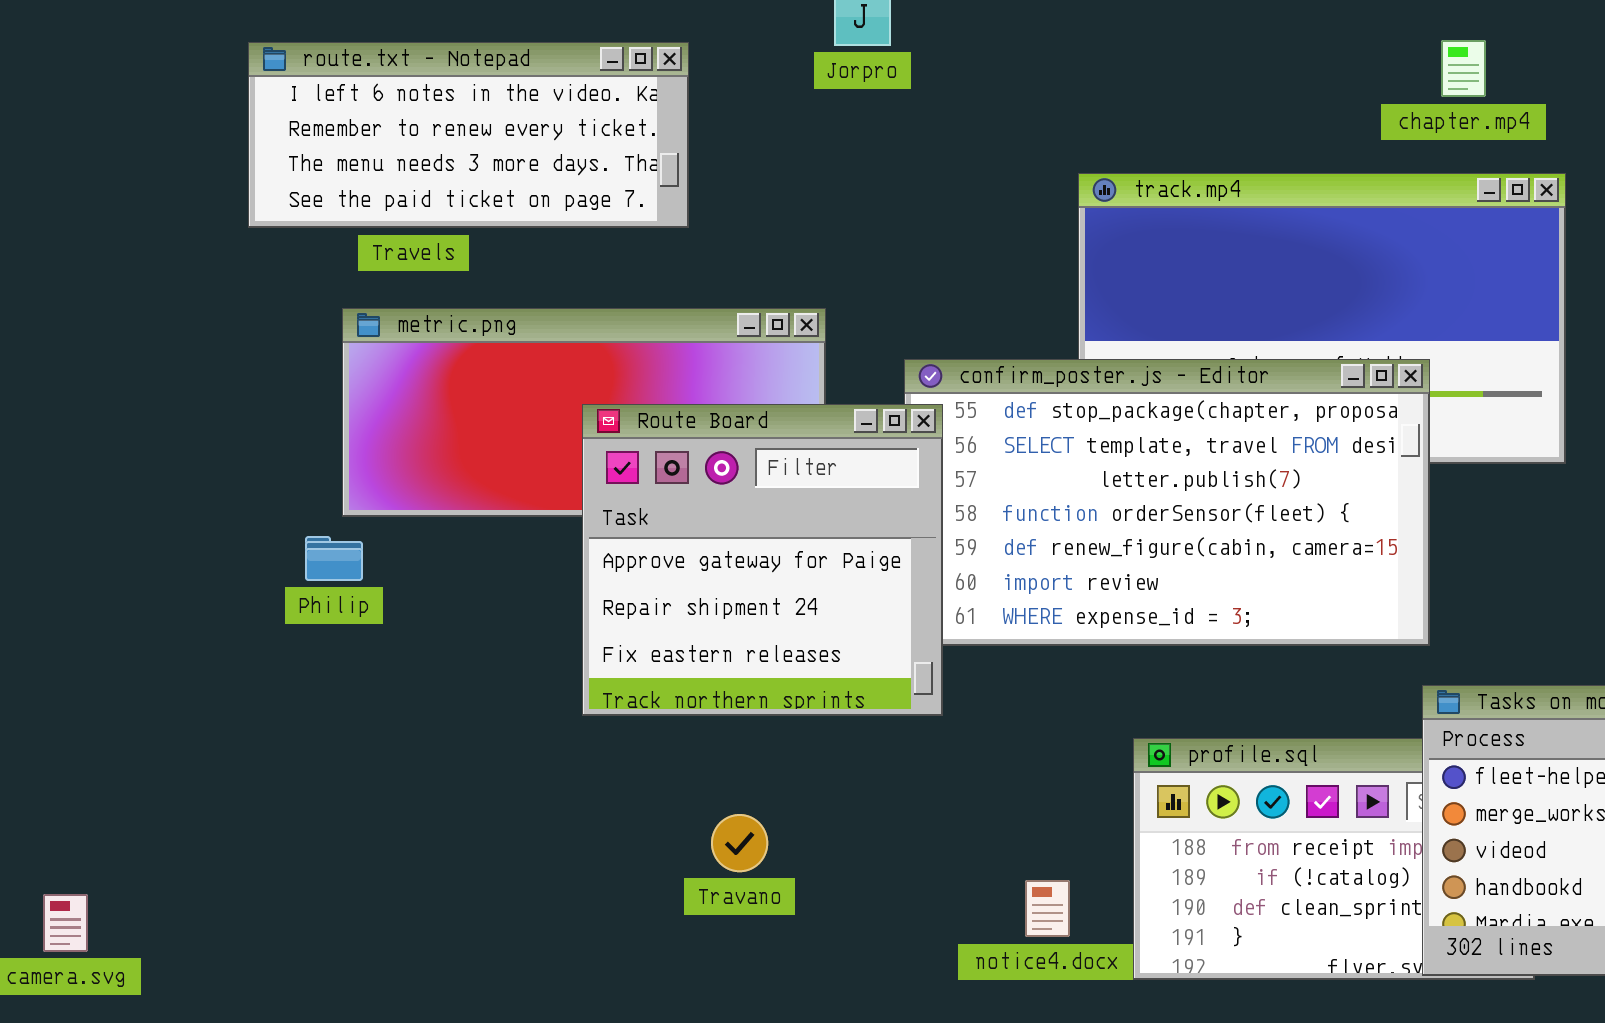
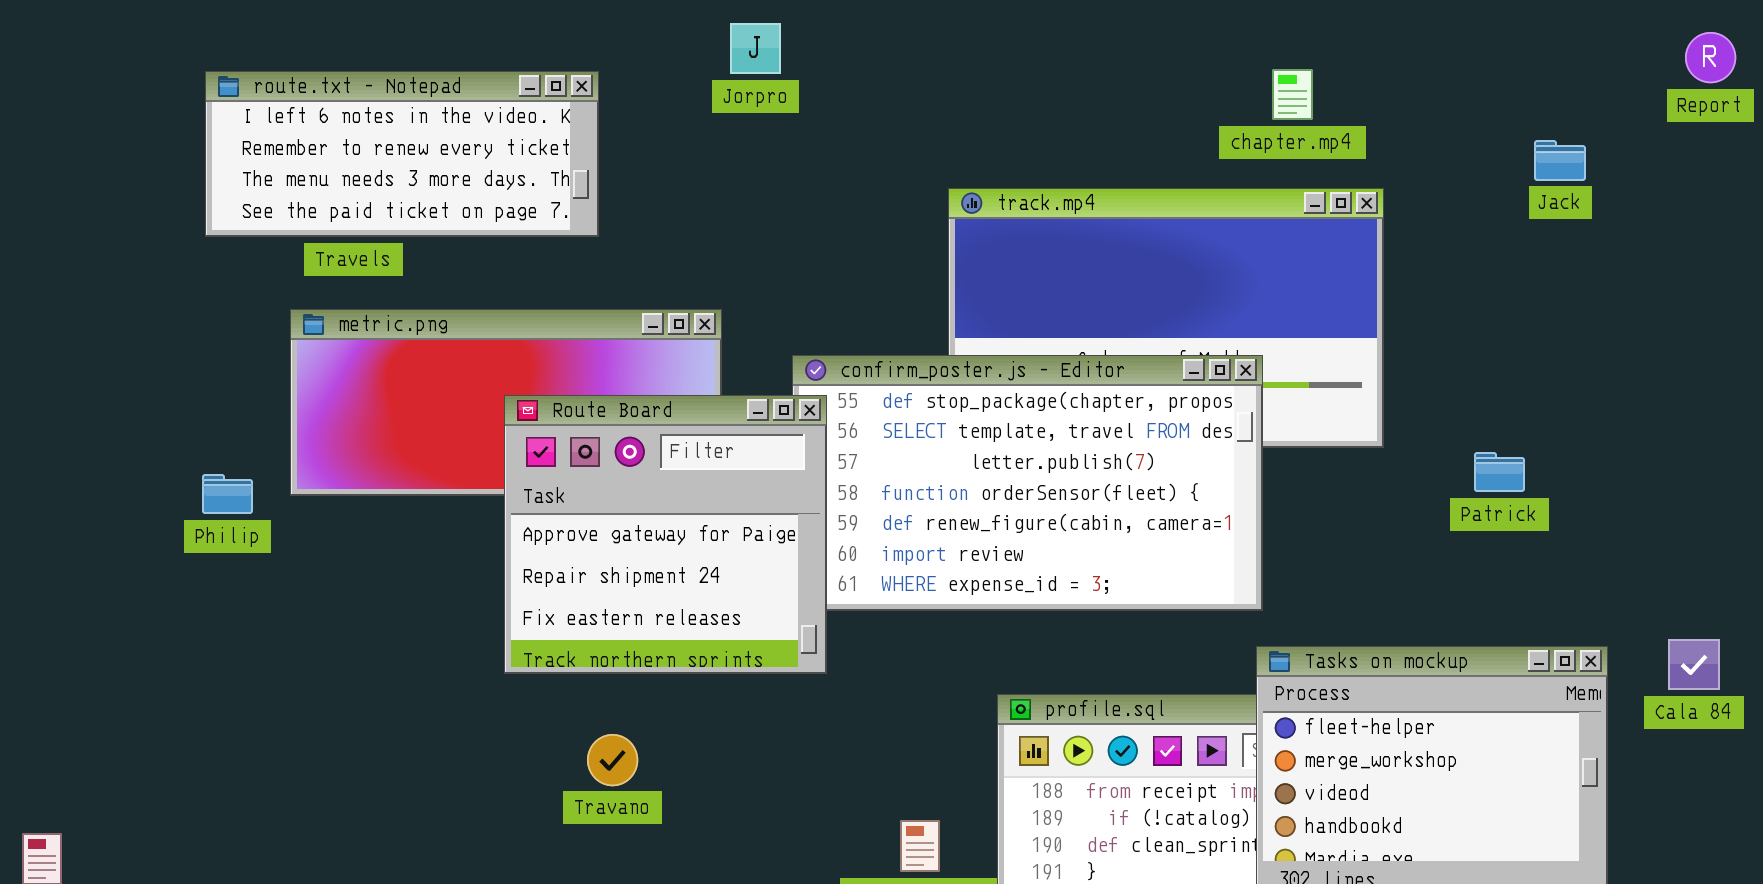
Philip: [305,536,363,581] -> [202,474,253,514], moved
Travano: [711,814,768,872] -> [587,734,638,786], moved

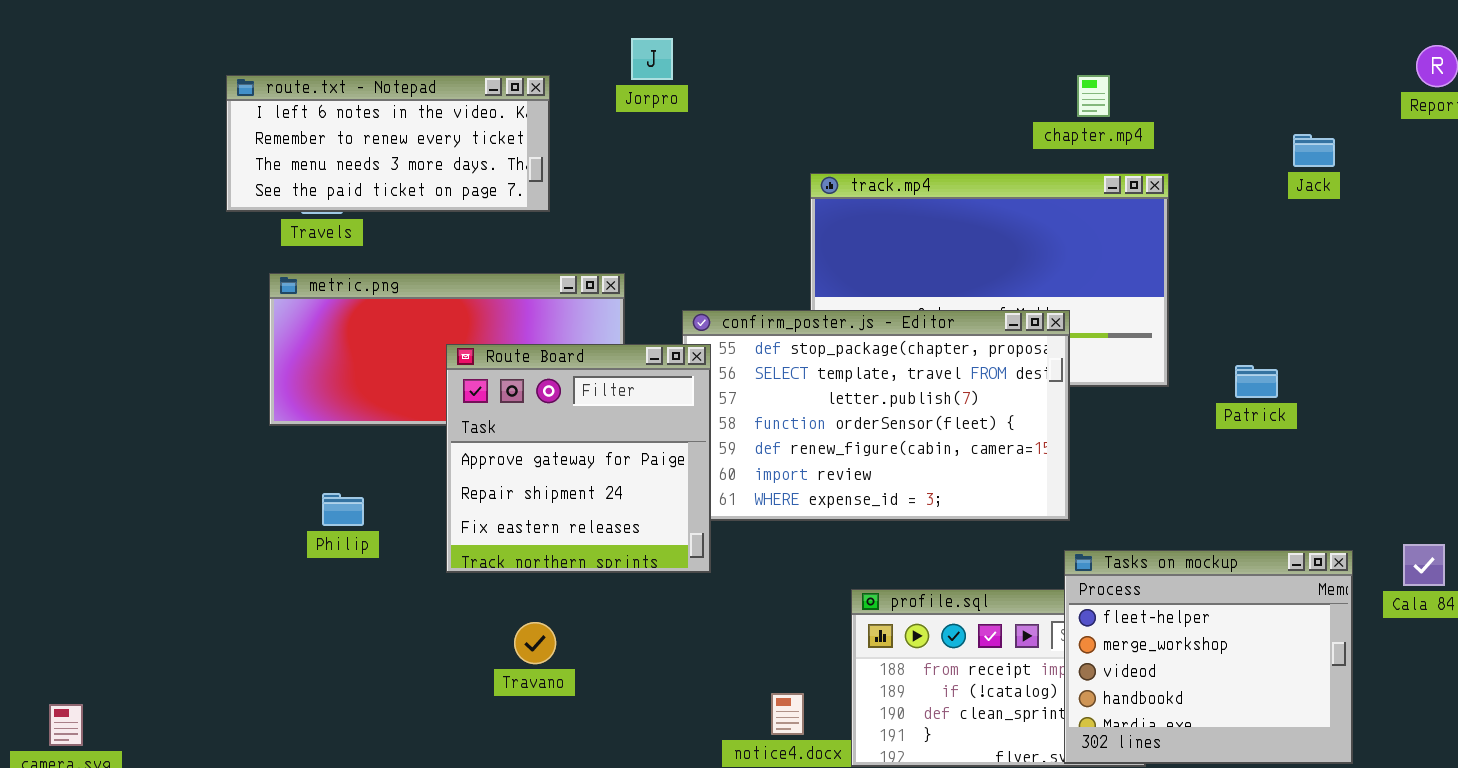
route.txt - Notepad: [205,71,599,237] -> [226,75,550,212], moved
Patrick: [1474,452,1525,492] -> [1235,365,1278,398], moved
Philip: [202,474,253,514] -> [322,493,364,526], moved

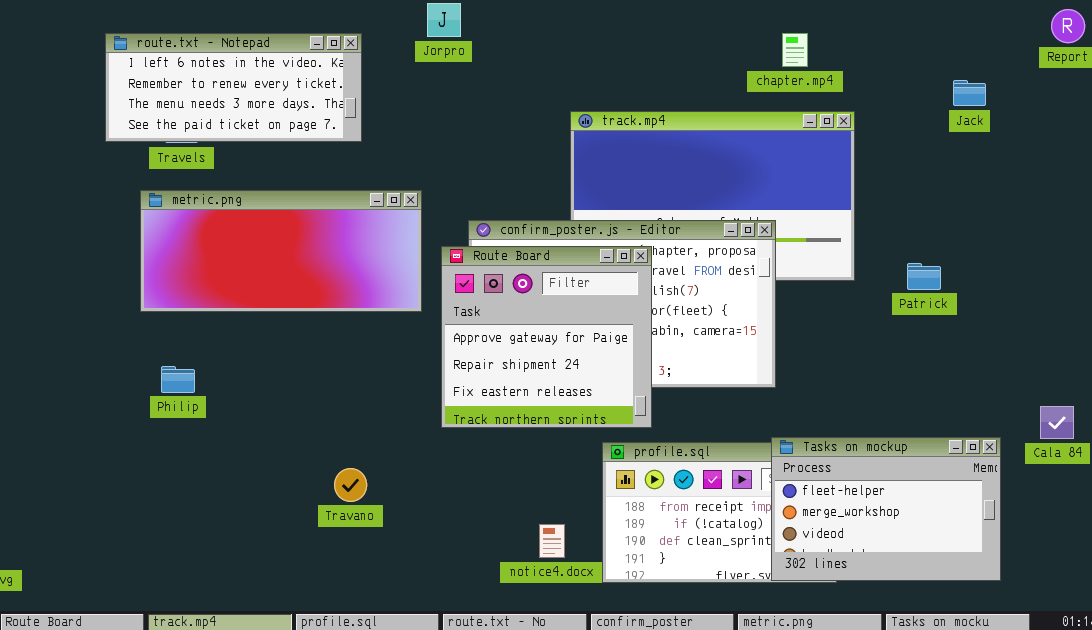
Route Board: [446,344,711,573] -> [441,246,652,428], moved
Philip: [322,493,364,526] -> [161,366,195,393], moved
Tasks on mockup: [1064,550,1353,764] -> [771,437,1001,581], resized

